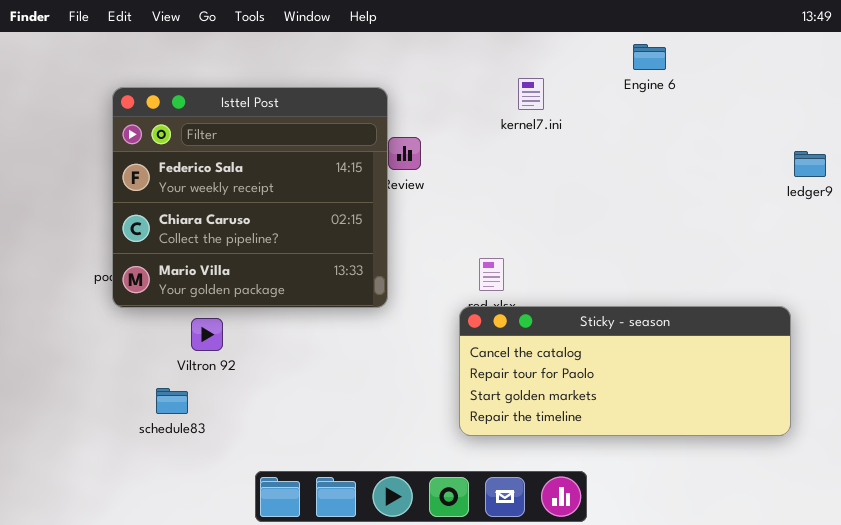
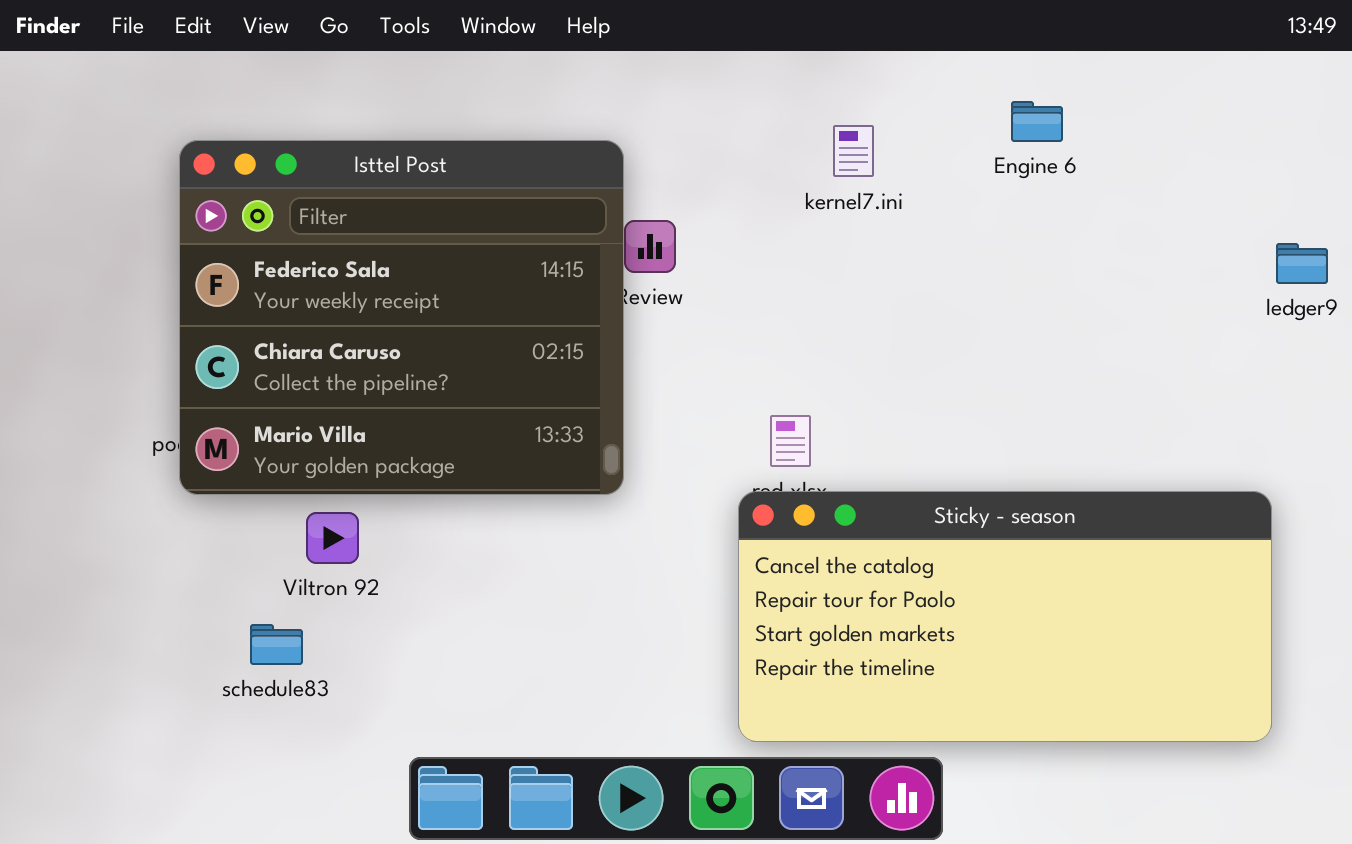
Engine 6: [633,44,666,70] -> [1011,101,1063,142], moved
Sticky - season: [459,306,791,436] -> [738,491,1272,742], resized

